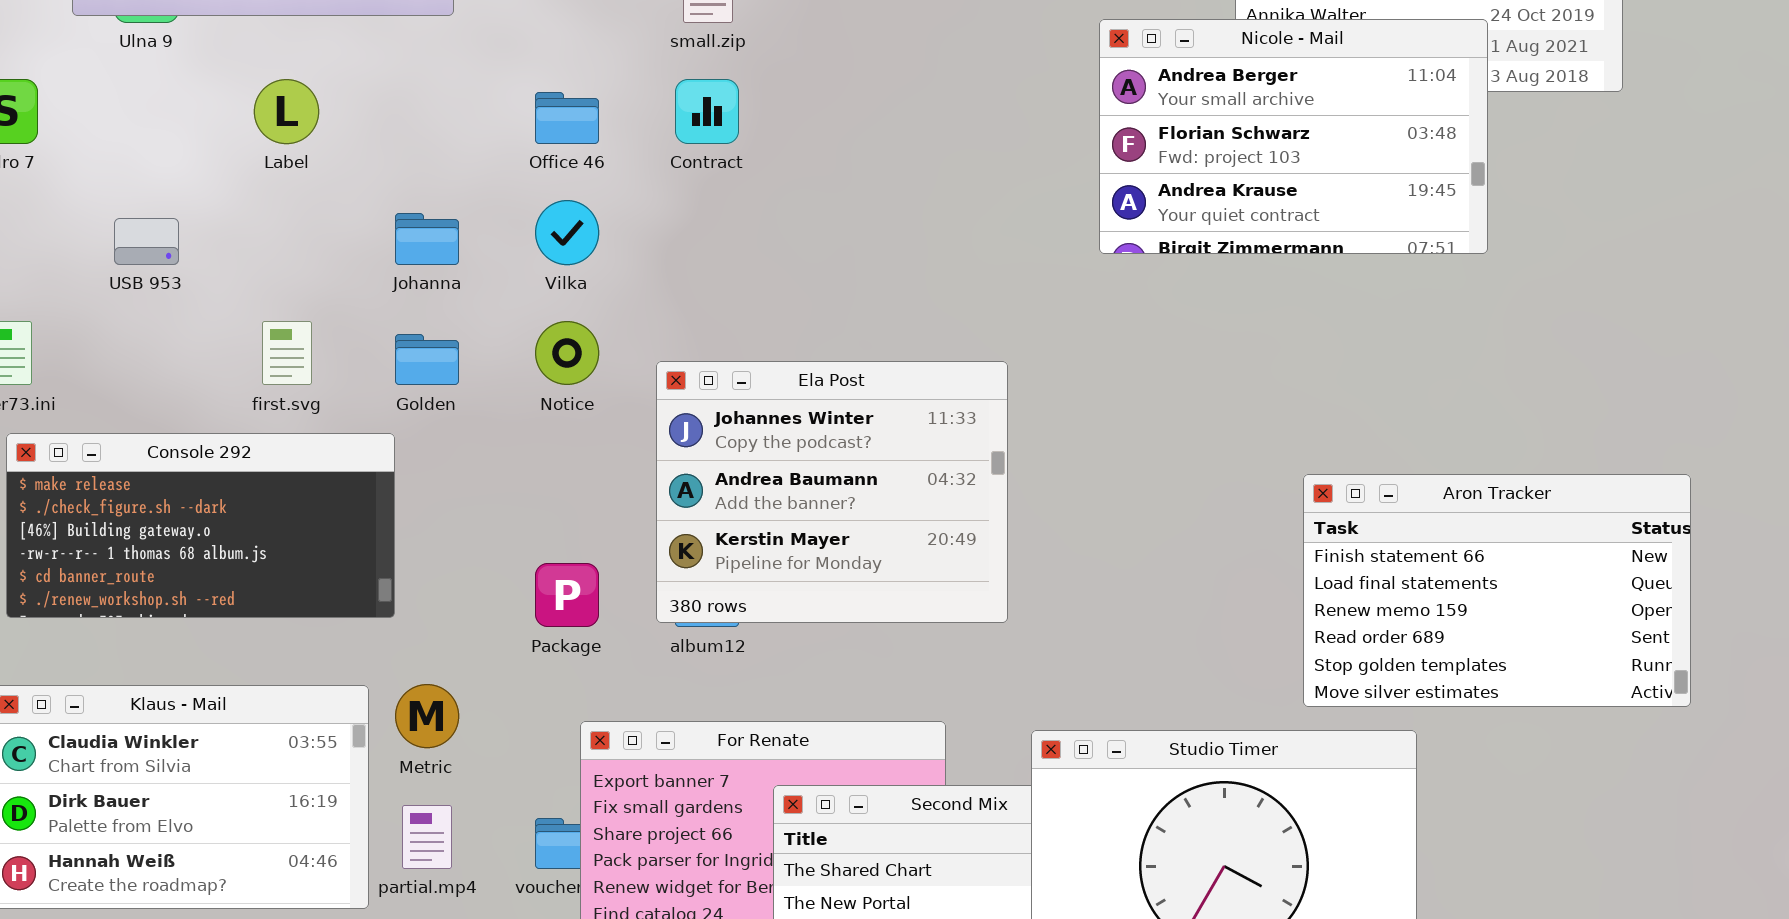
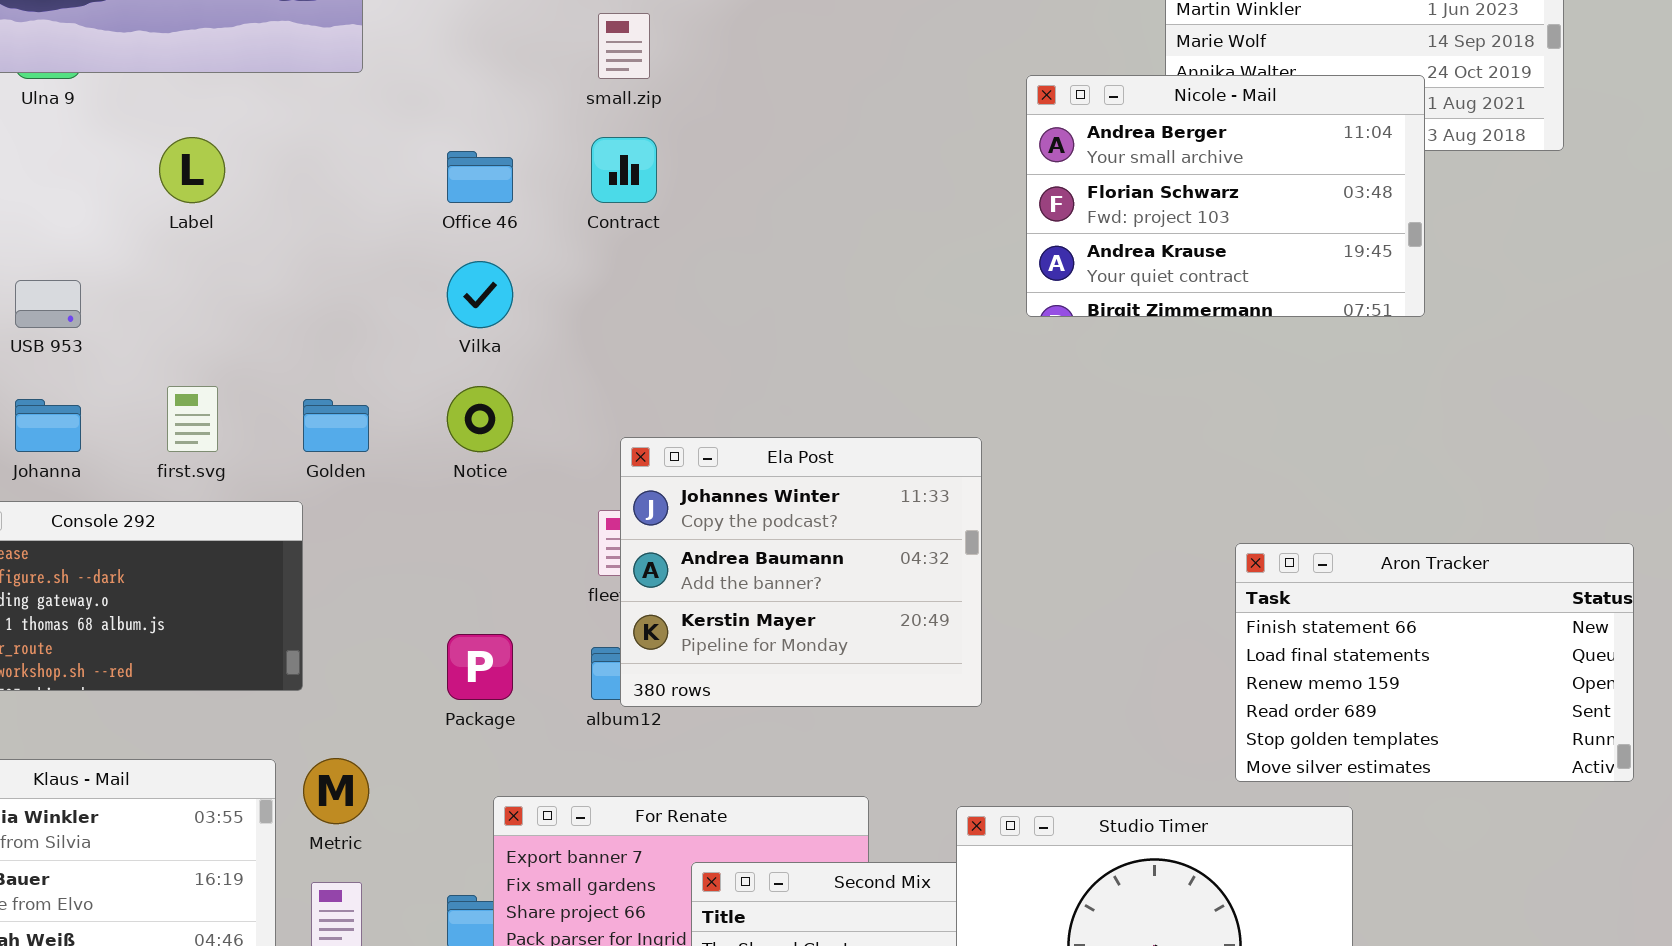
Johanna: [395,213,459,265] -> [15,399,81,452], moved
Ela Post: [656,361,1008,623] -> [620,437,982,707], moved

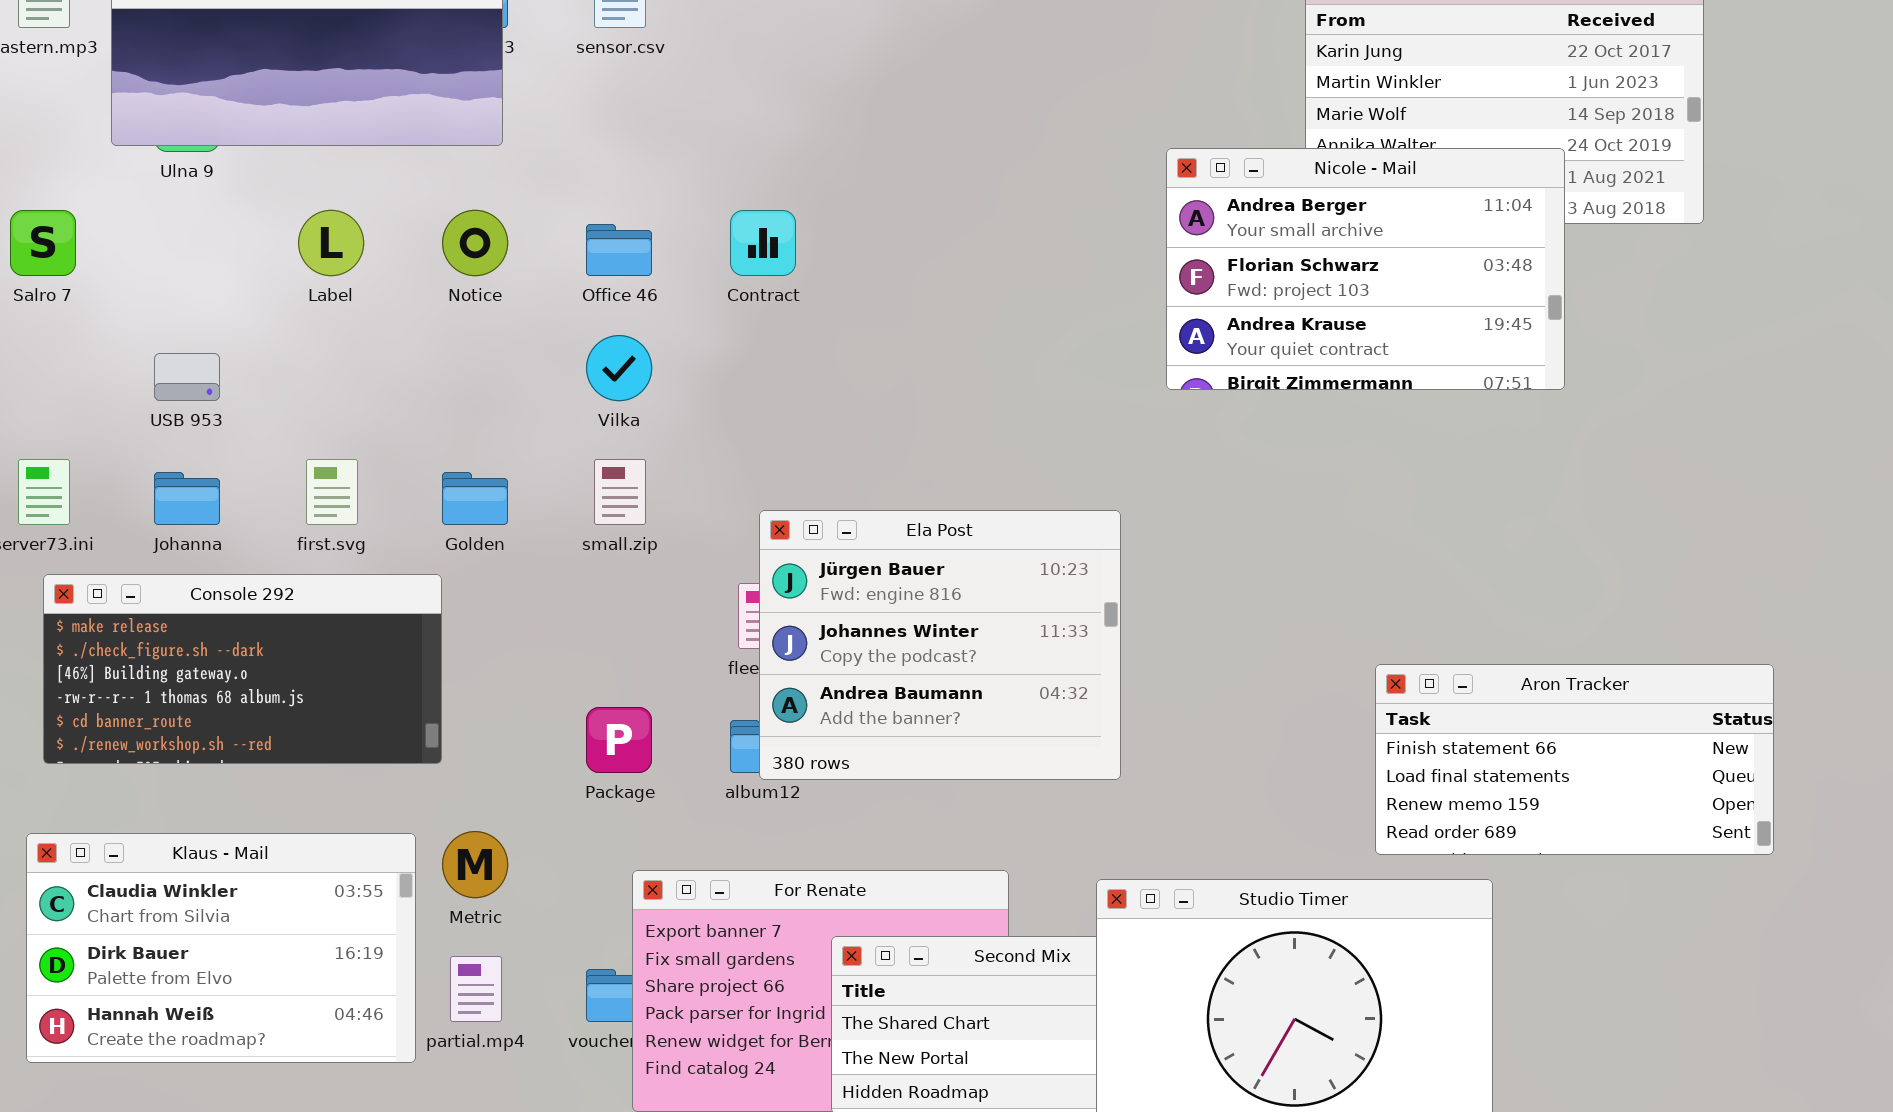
small.zip: [598,13,650,79] -> [594,459,646,525], moved
Notice: [447,386,513,452] -> [442,210,508,276], moved
Ela Post: [620,437,982,707] -> [759,510,1121,780], scrolled up 1 row
Aron Tracker: [1235,543,1634,782] -> [1375,664,1774,855], resized

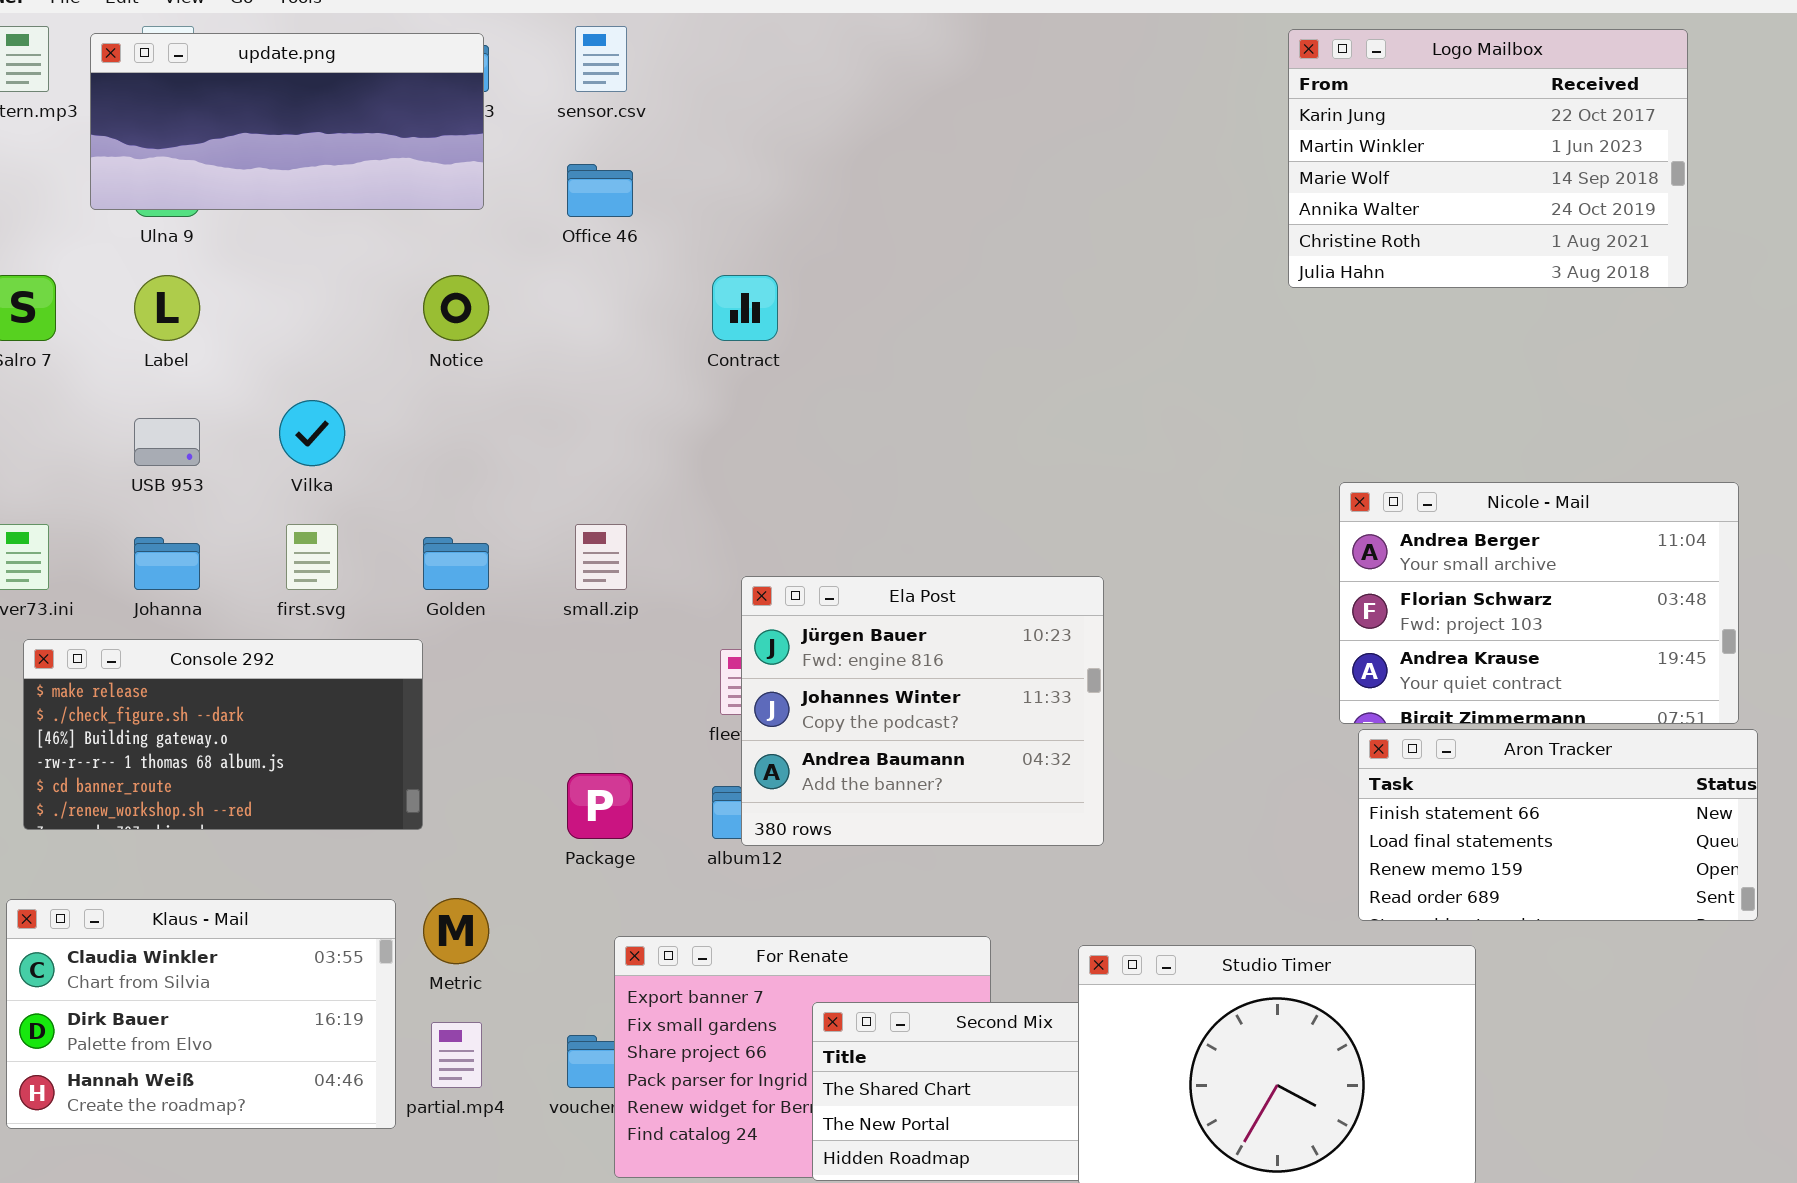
Nicole - Mail: [1166,148,1565,390] -> [1339,482,1739,724], moved
Label: [298,210,364,276] -> [134,275,200,341], moved
Office 46: [586,224,652,276] -> [567,164,633,217], moved
Vilka: [586,335,652,401] -> [279,400,345,466], moved

